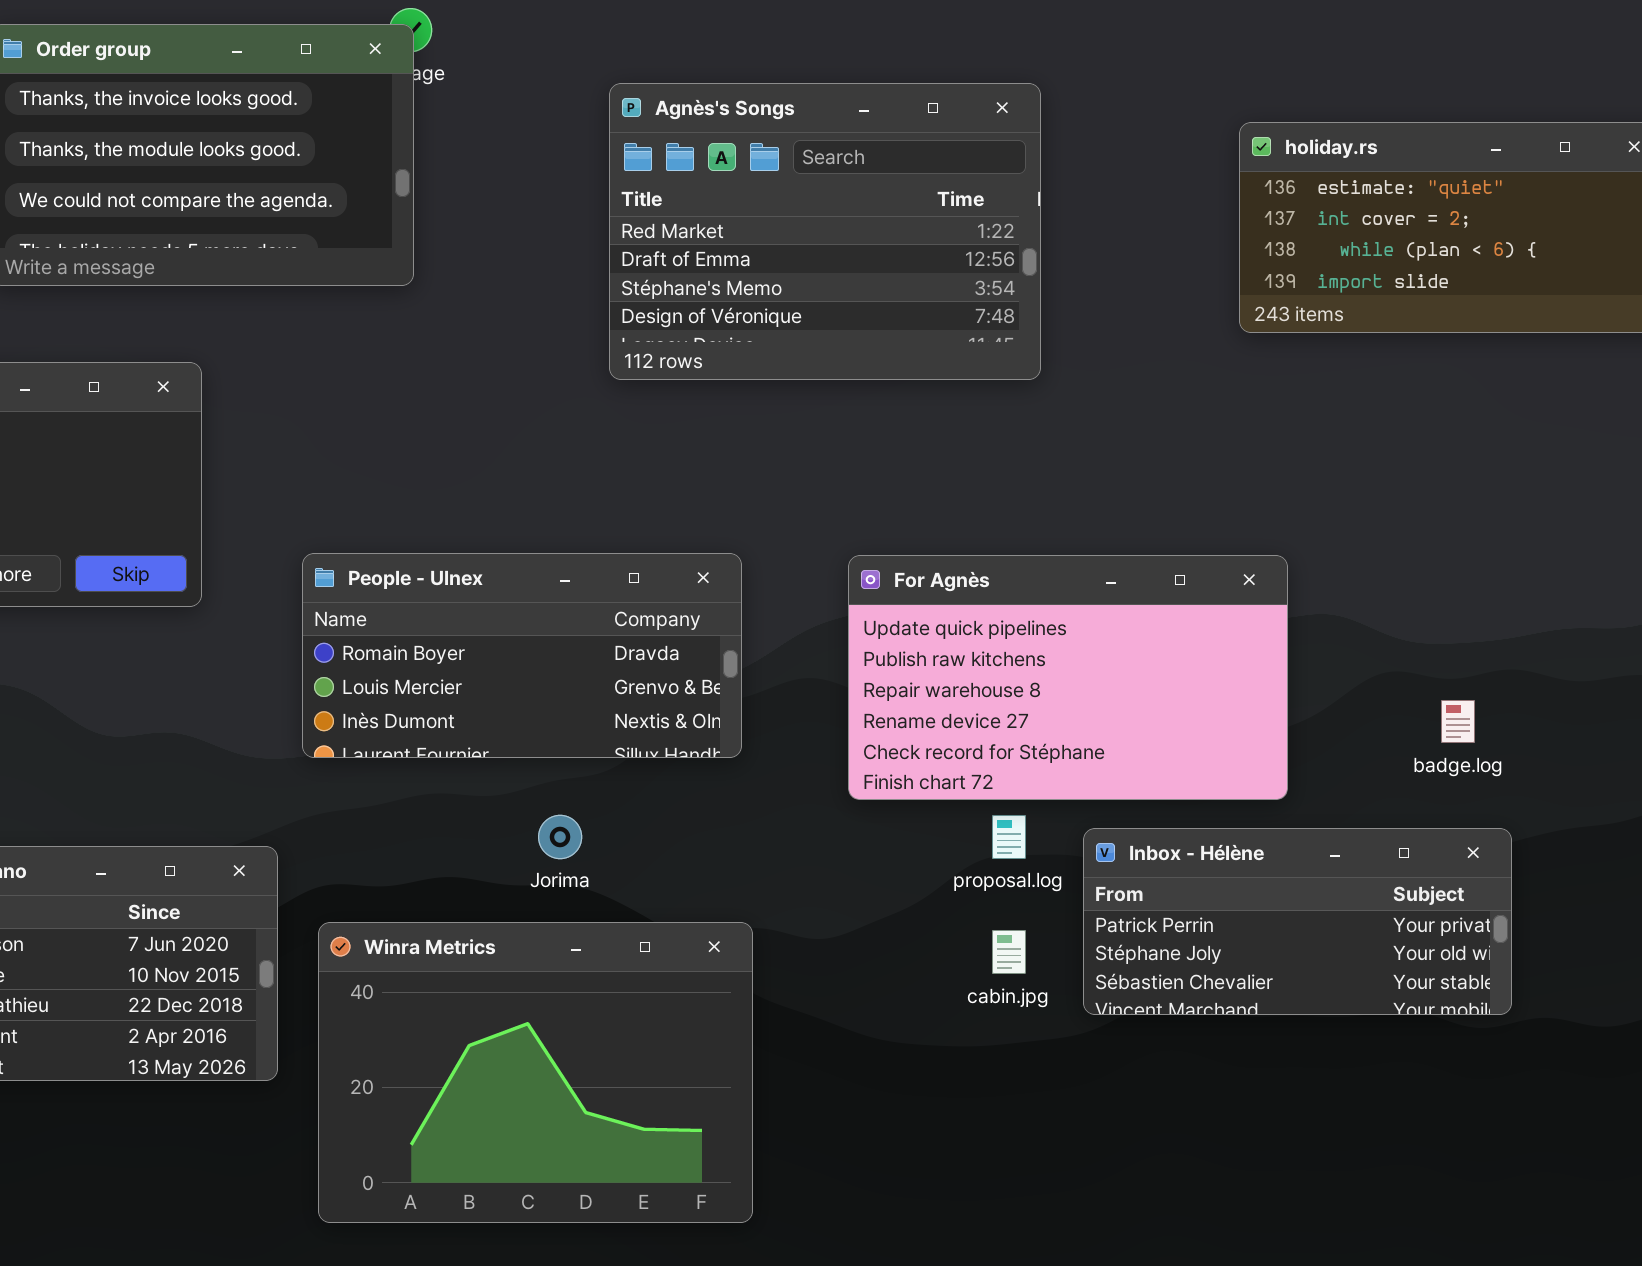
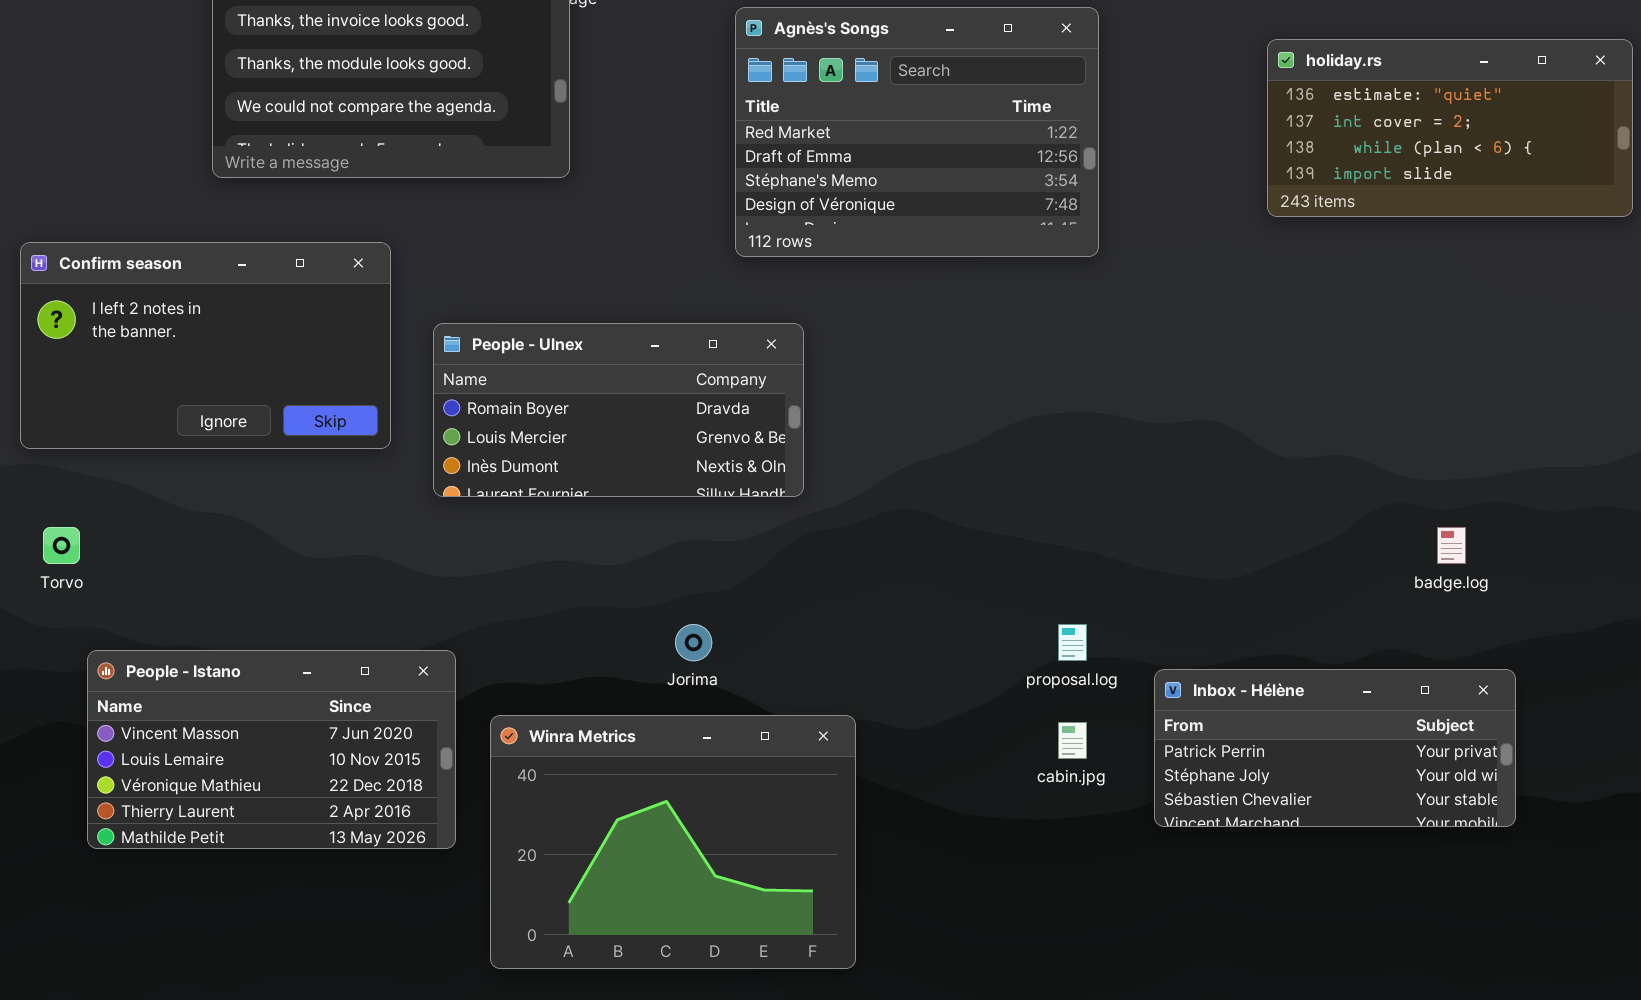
People - Ulnex: [302,553,742,758] -> [433,323,804,497], moved
For Agnès: [848,555,1288,800] -> none, closed
Inbox - Hélène: [1083,828,1512,1015] -> [1154,669,1516,827], moved

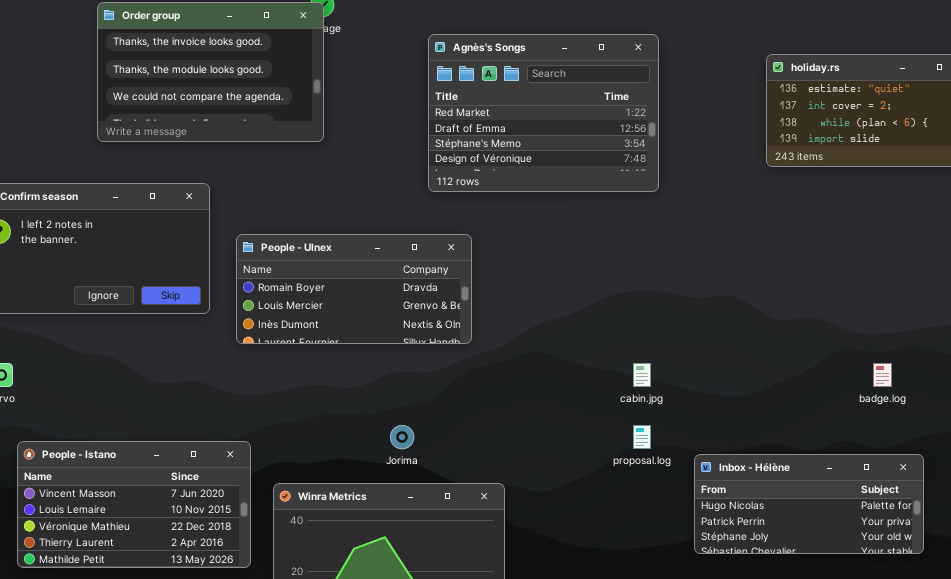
Inbox - Hélène: [1154,669,1516,827] -> [694,454,924,554], scrolled up 1 row
cabin.jpg: [1058,722,1087,759] -> [633,363,651,387], moved

